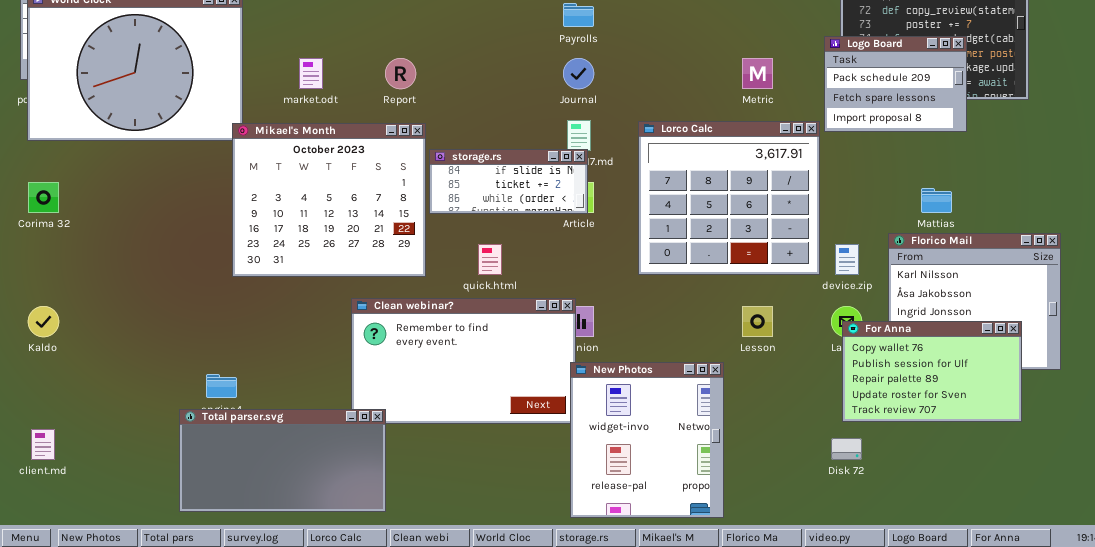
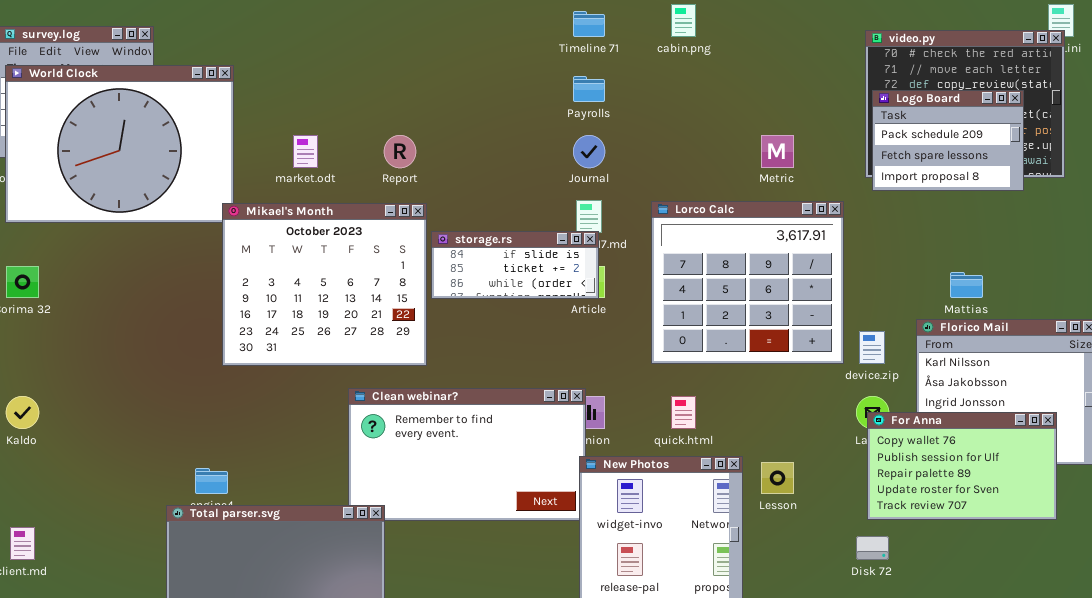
Logo Board: [824,36,967,132] -> [872,90,1024,191], moved
quick.html: [478,244,502,275] -> [671,396,696,429], moved
Lesson: [742,306,773,337] -> [761,462,794,494], moved

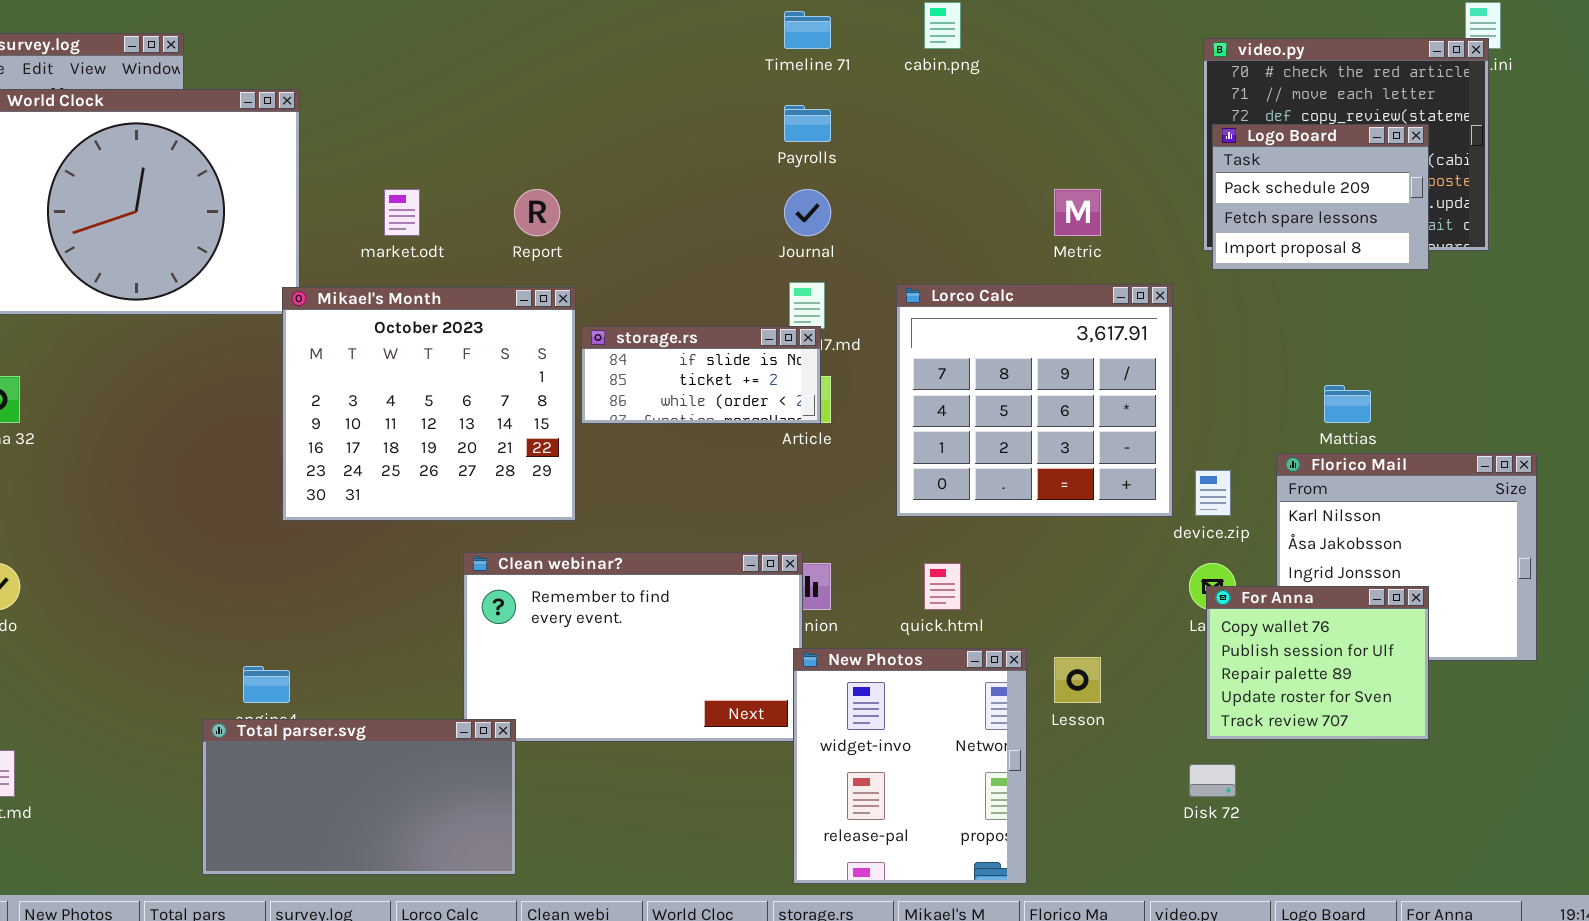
For Anna: [867,412,1057,520] -> [1206,586,1429,740], resized

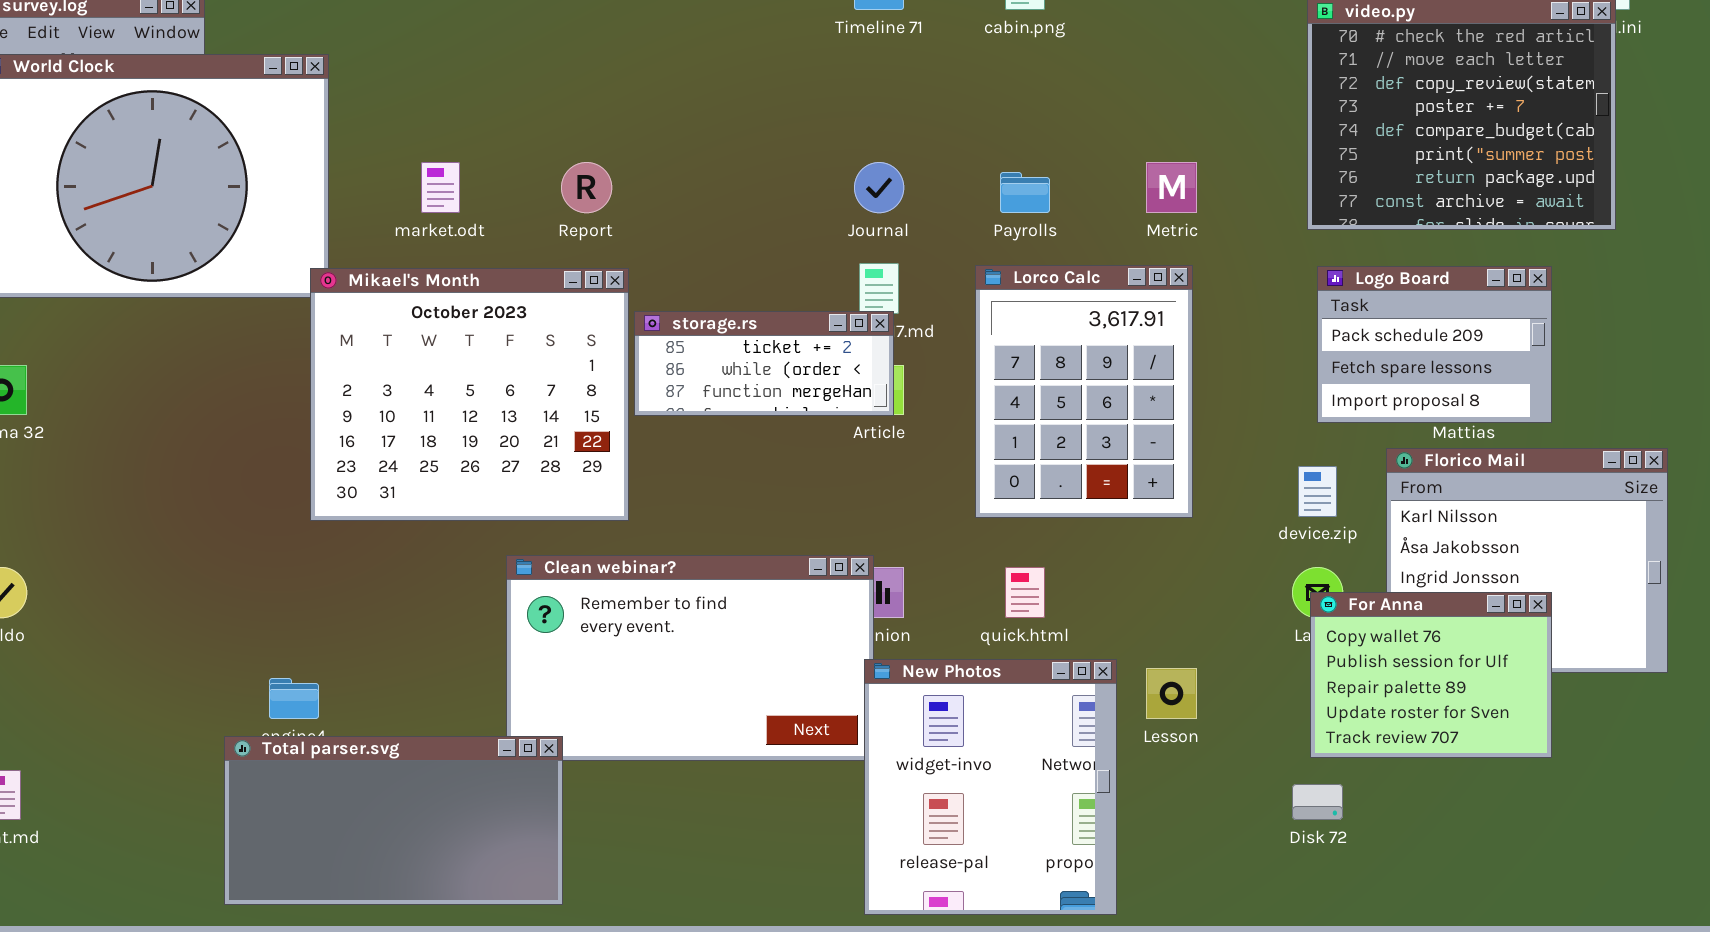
Payrolls: [784,105,831,142] -> [1000,172,1050,213], moved
Logo Board: [1212,124,1429,270] -> [1317,266,1552,423], moved
Lorco Calc: [896,284,1173,517] -> [975,265,1193,518], resized
storage.rs: [581,326,821,424] -> [634,311,894,416], scrolled down 1 row

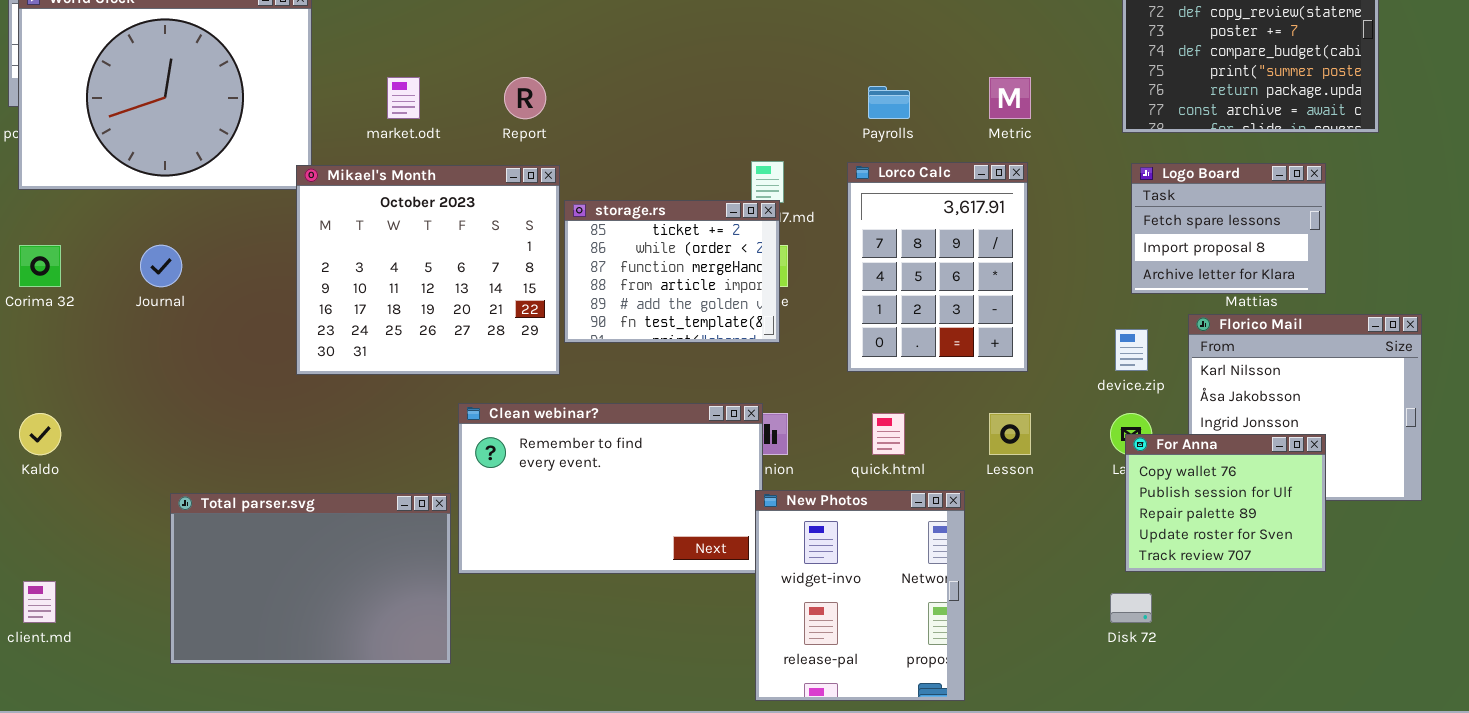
Journal: [854,162,904,213] -> [140,245,182,287], moved
Logo Board: [1317,266,1552,423] -> [1131,163,1326,294], scrolled down 1 row
storage.rs: [634,311,894,416] -> [564,200,780,343], resized
Lesson: [1146,668,1197,719] -> [989,413,1031,455], moved
Total parser.svg: [224,736,563,905] -> [170,493,451,664], moved, resized

